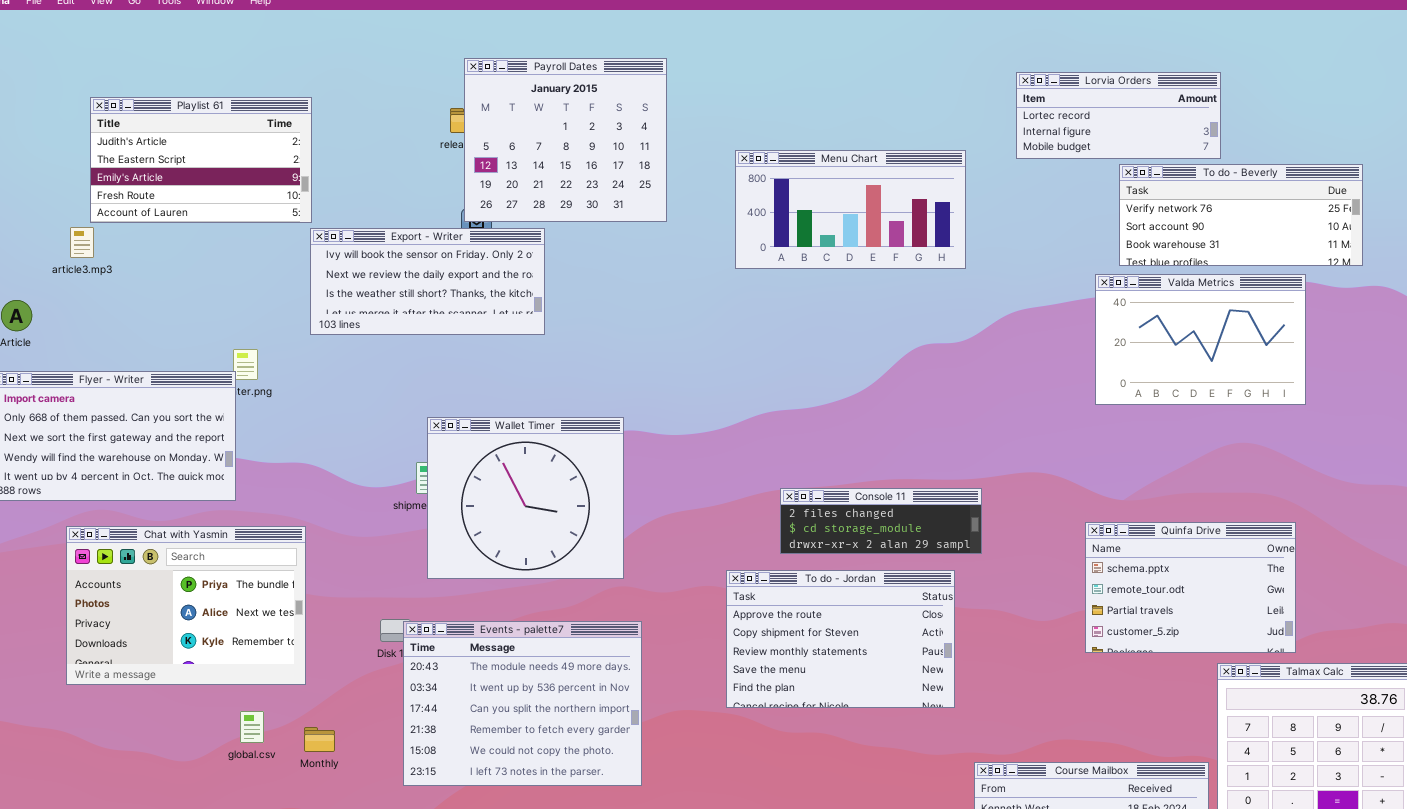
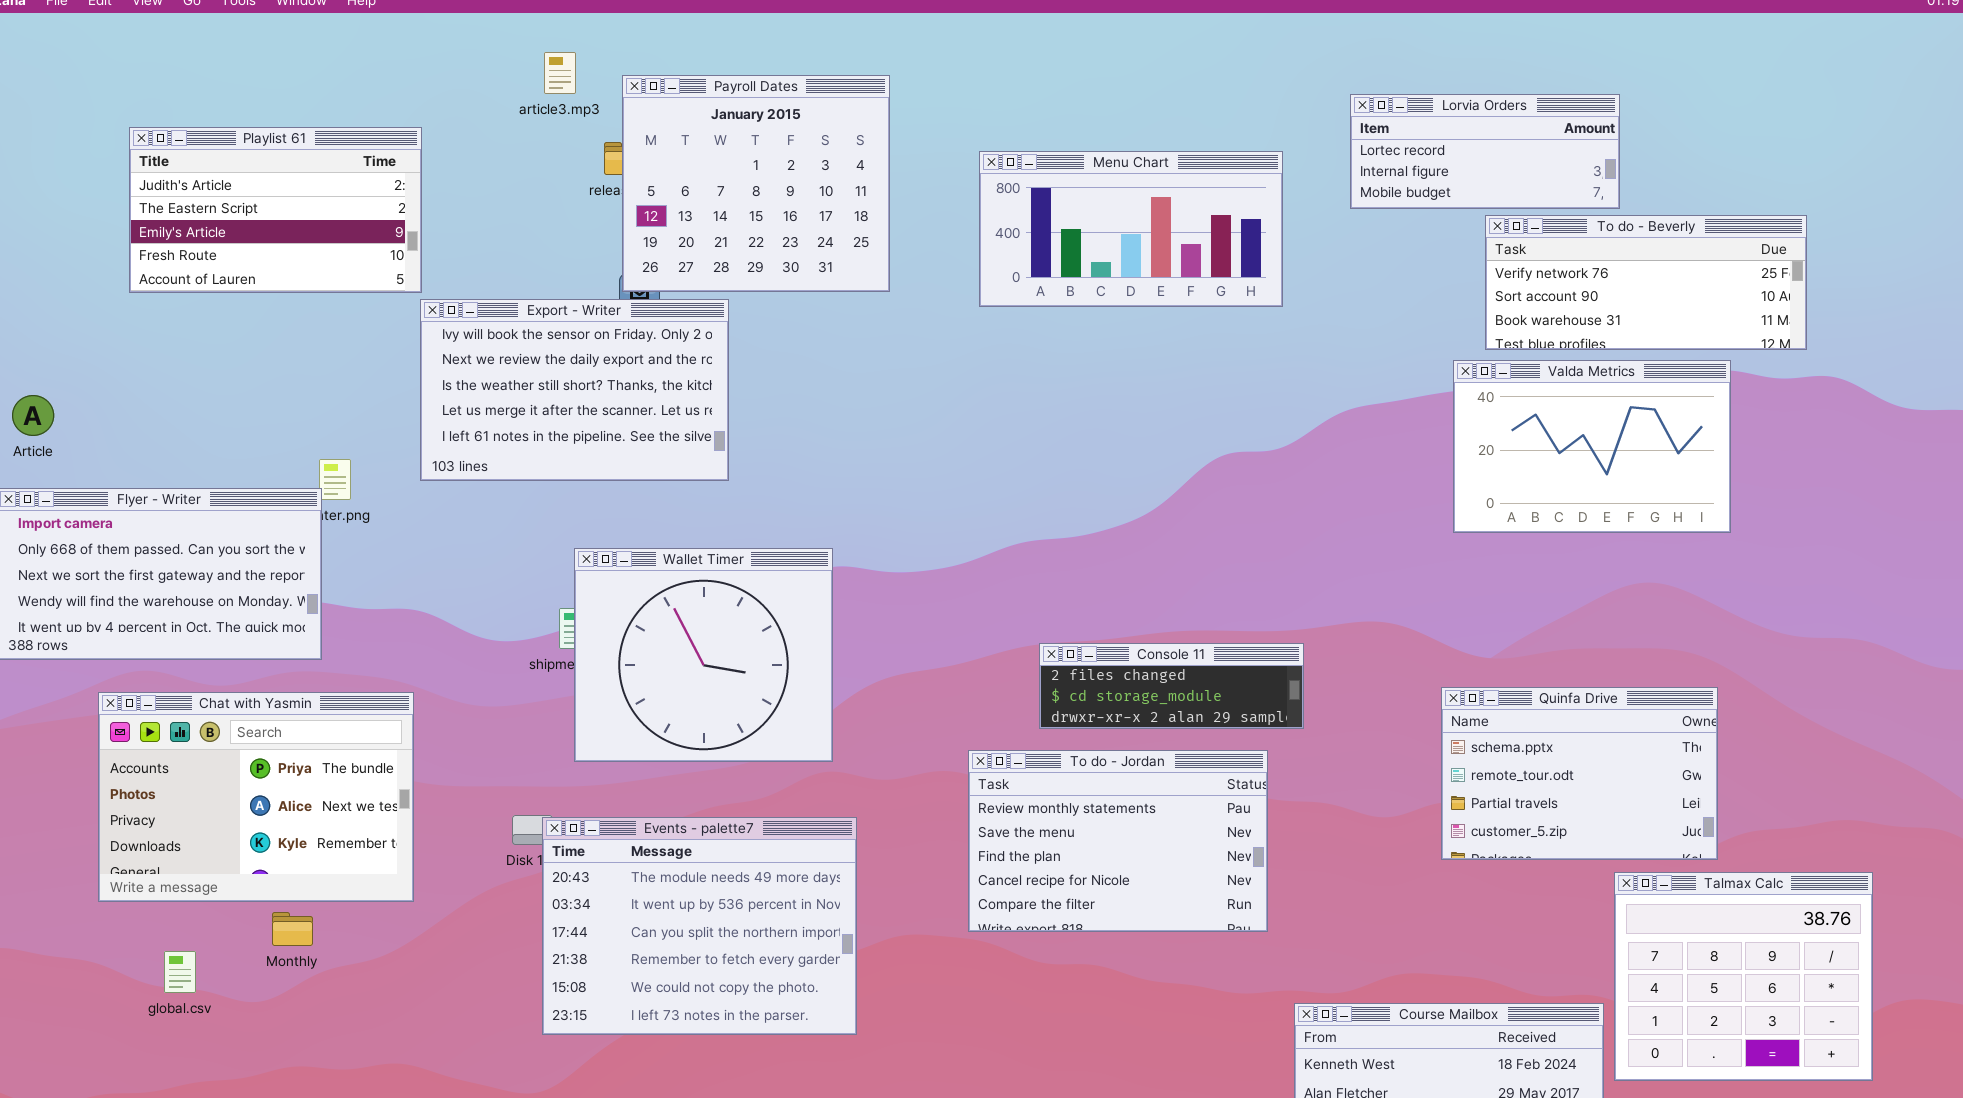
Menu Chart: [735,150,966,269] -> [979,151,1283,307], moved
article3.mp3: [70,227,94,258] -> [544,52,576,94], moved
Export - Writer: [310,228,545,335] -> [420,299,729,481], resized
To do - Jordan: [726,570,955,708] -> [968,750,1268,932], scrolled down 2 rows
global.csv: [240,711,264,743] -> [164,951,196,993], moved
Monthly: [304,727,335,752] -> [272,912,313,946], moved

